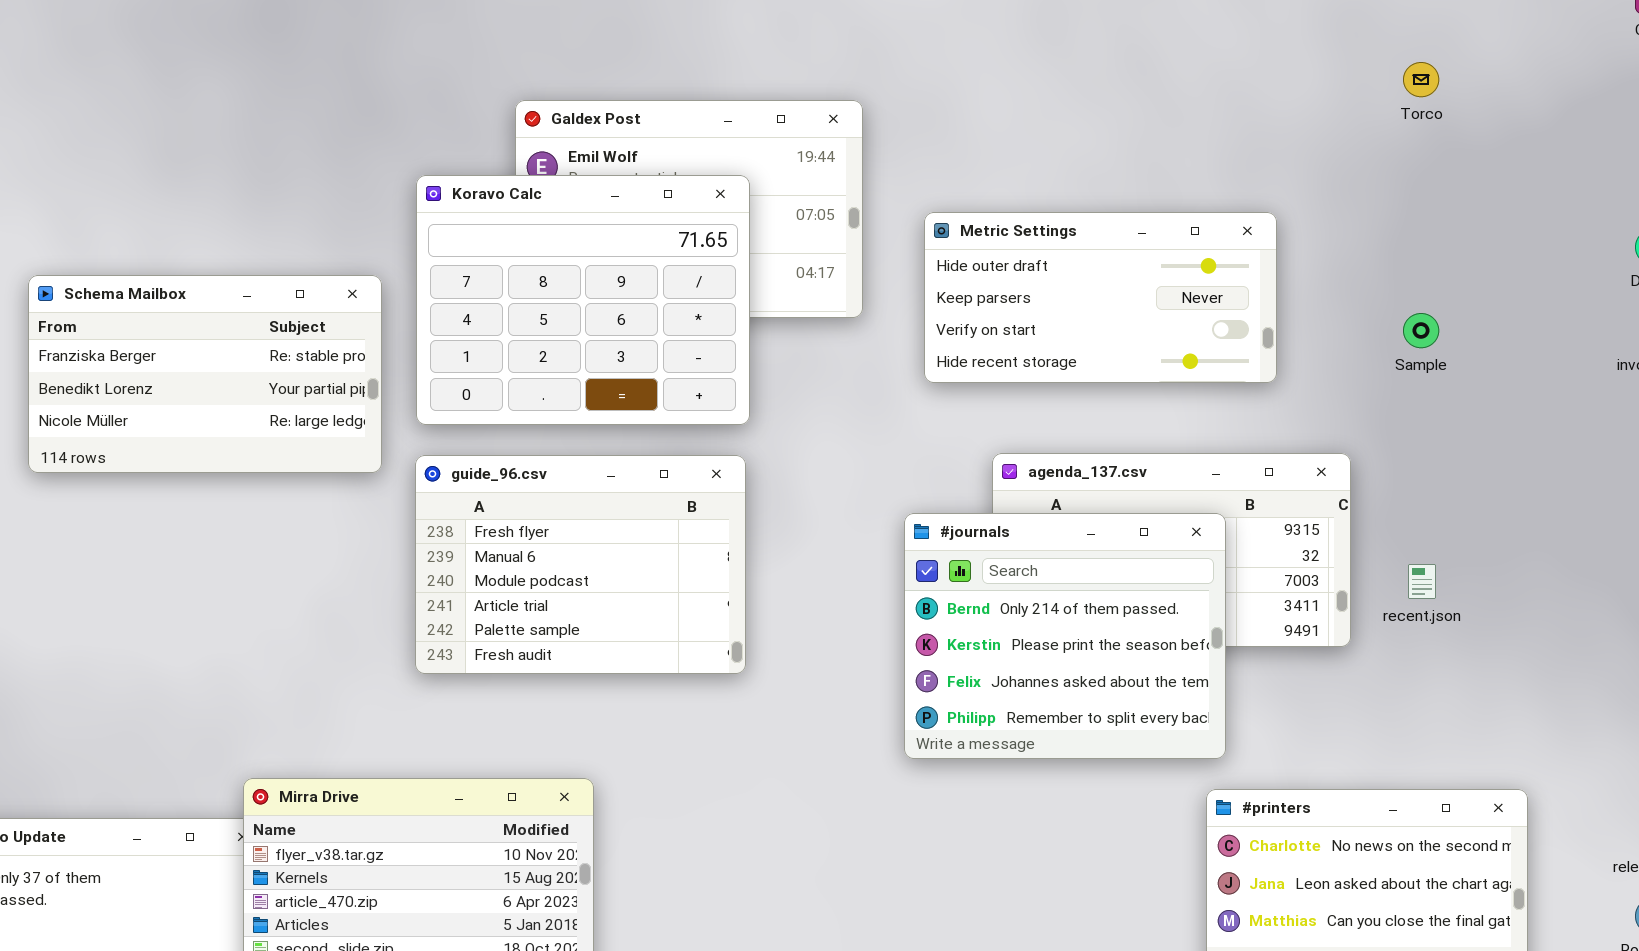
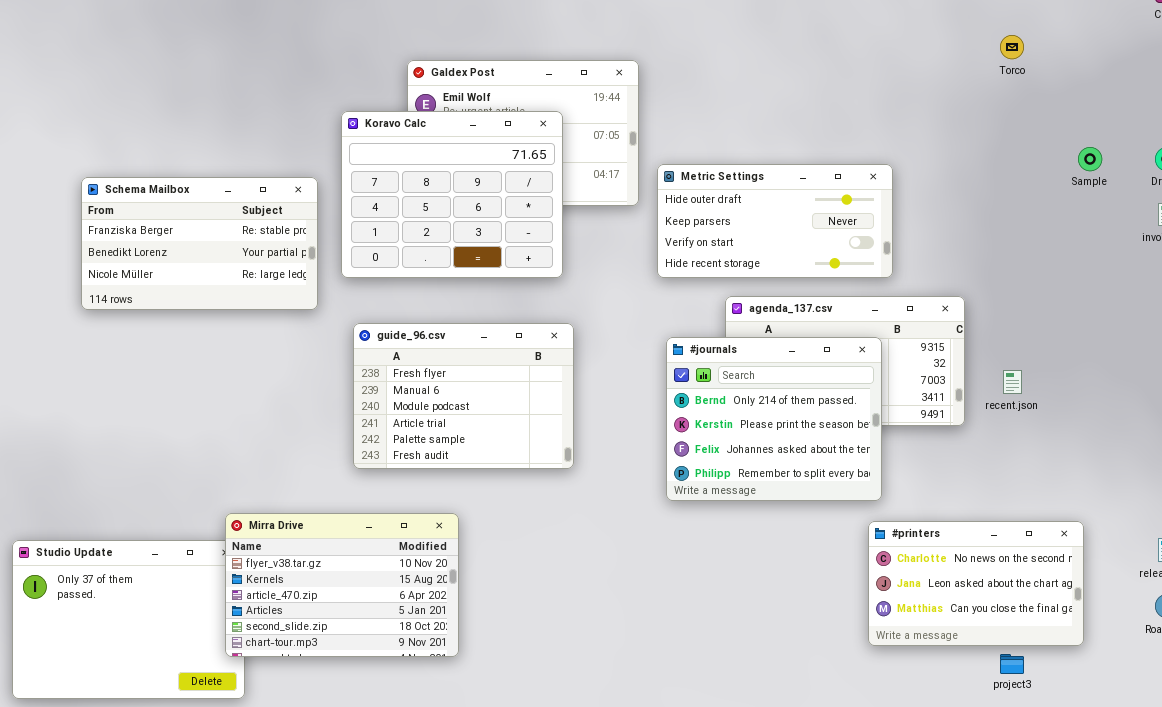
Metric Settings: [924,212,1277,383] -> [657,164,893,278], moved
Sample: [1403,313,1439,348] -> [1078,147,1102,171], moved
guide_96.csv: [415,455,746,674] -> [353,323,574,469], moved

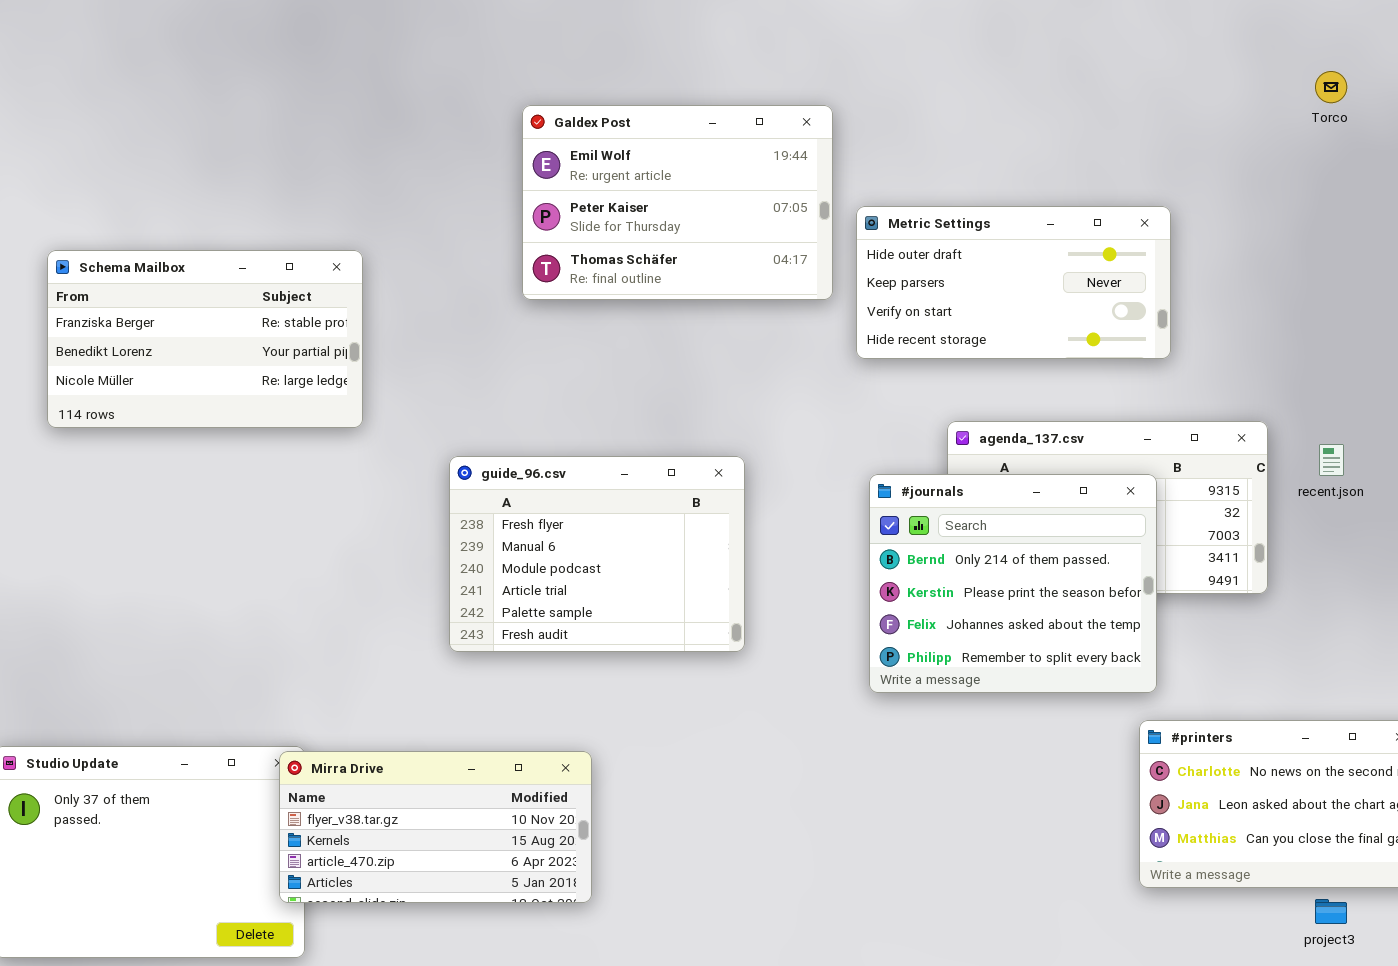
Koravo Calc: [341,111,563,278] -> none, closed
Metric Settings: [657,164,893,278] -> [856,206,1171,359], moved
Schema Mailbox: [81,177,318,310] -> [47,250,363,428], moved
recent.json: [1003,370,1022,394] -> [1319,444,1344,476], moved
Mirra Drive: [225,513,459,657] -> [279,751,592,903], resized

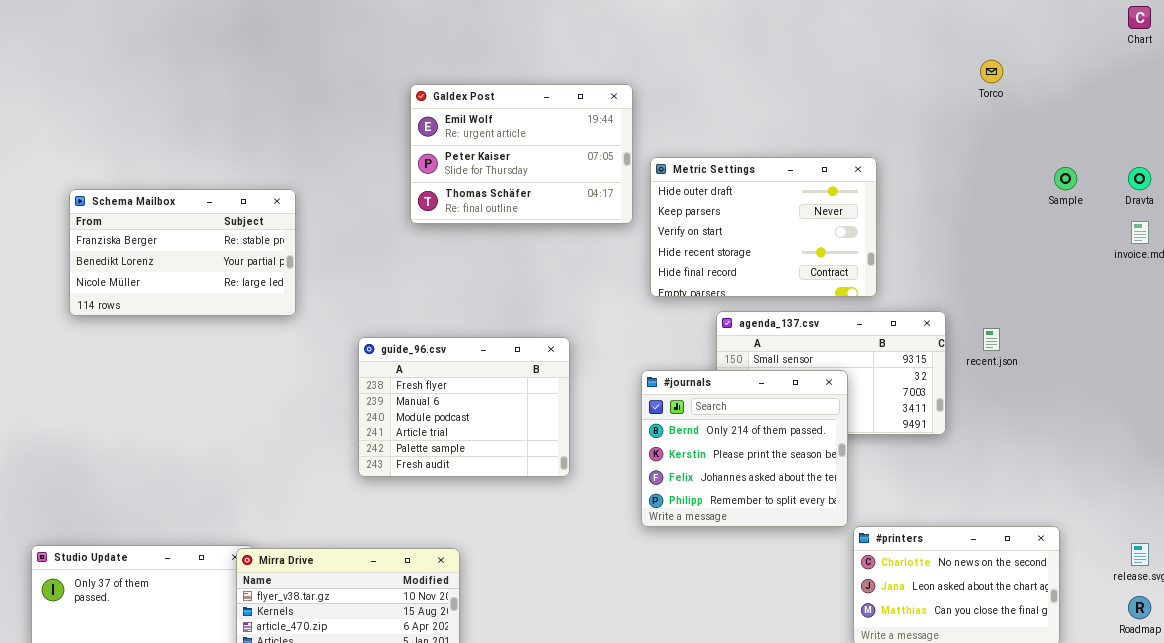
Metric Settings: [856,206,1171,359] -> [650,157,877,297], resized
#journals: [869,474,1157,693] -> [641,370,848,527], moved

